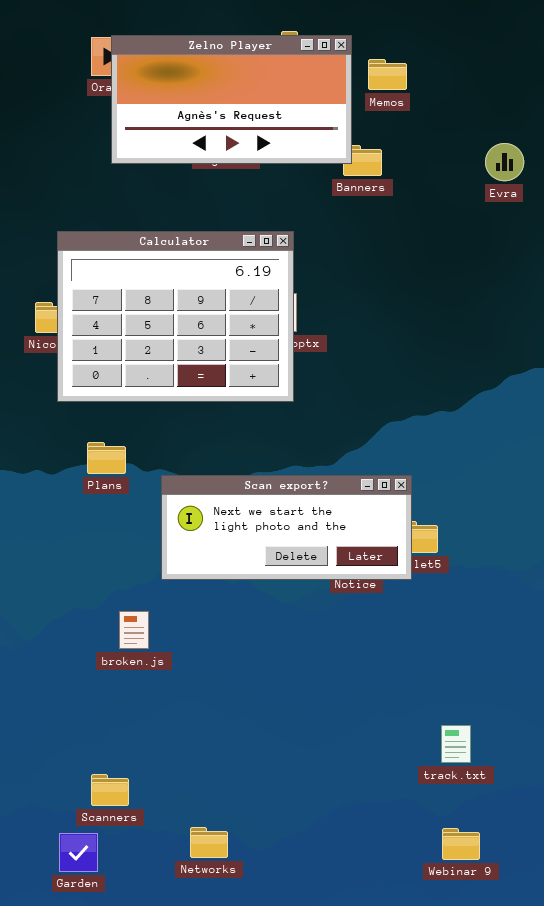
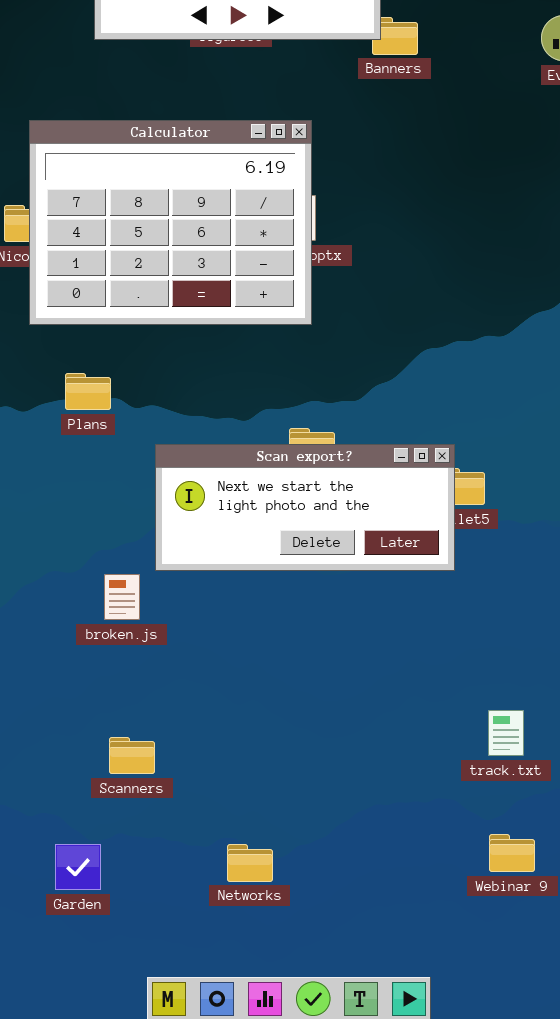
Scan export?: [161,475,412,580] -> [155,444,455,571], moved
Scanners: [91,774,129,806] -> [109,737,155,774], moved
Networks: [190,827,228,858] -> [227,844,273,882], moved
Garden: [59,833,98,872] -> [55,844,101,890], moved

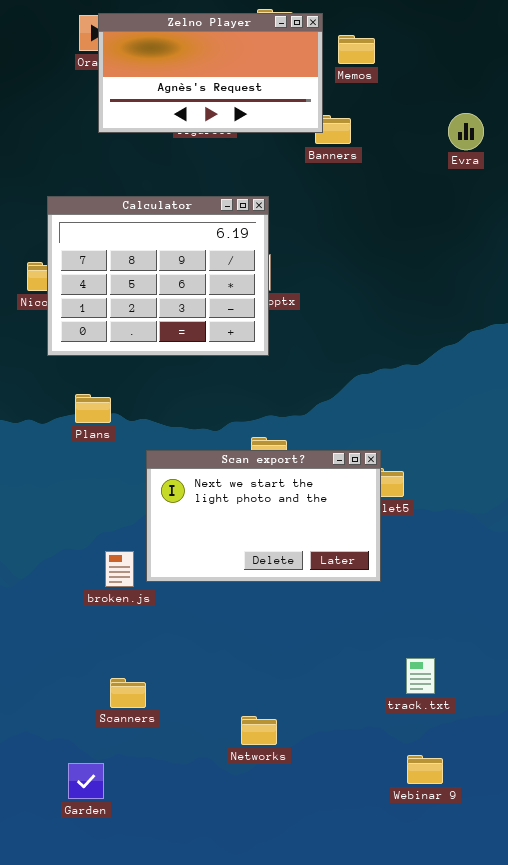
Scan export?: [155,444,455,571] -> [146,450,381,582], resized
Networks: [227,844,273,882] -> [241,716,277,745], moved

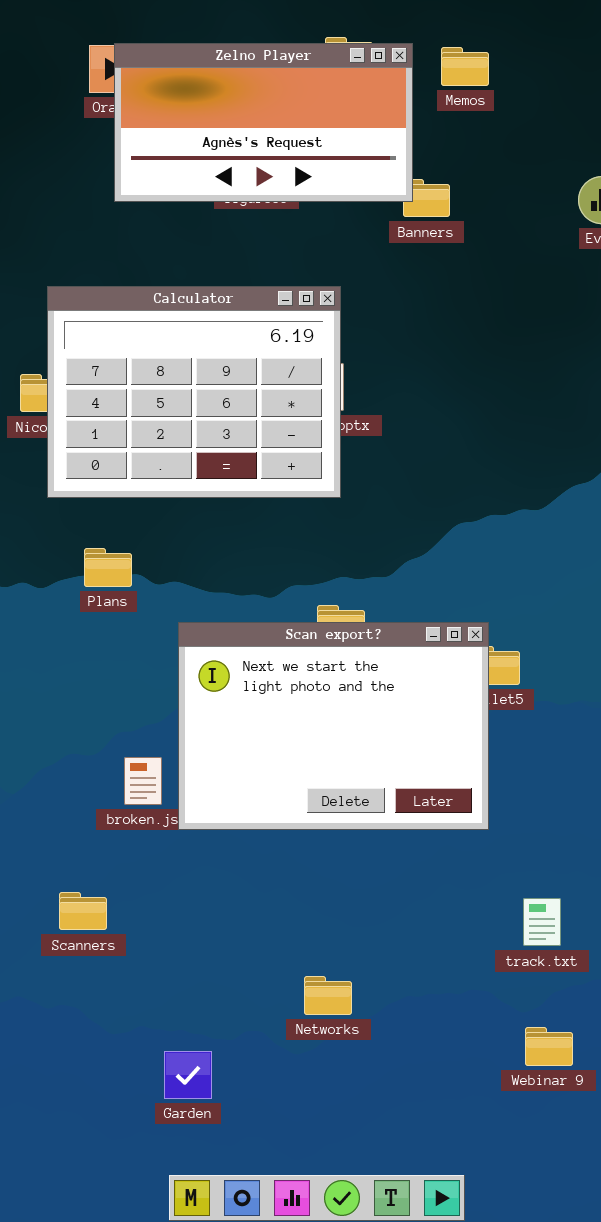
Memos: [338,35,375,64] -> [441,47,489,86], moved
Scan export?: [146,450,381,582] -> [178,622,489,830], resized
Scanners: [110,678,146,708] -> [59,892,107,930], moved
Garden: [68,763,104,799] -> [164,1051,212,1099], moved

